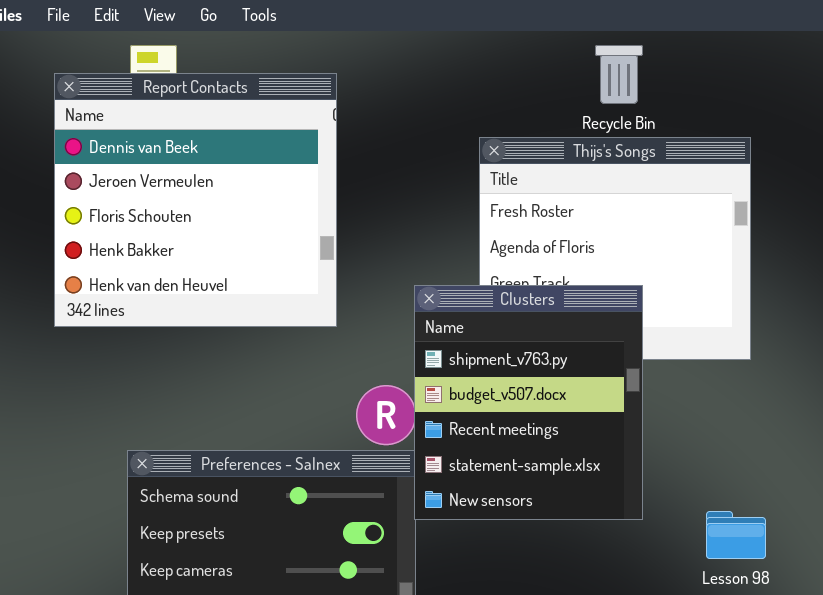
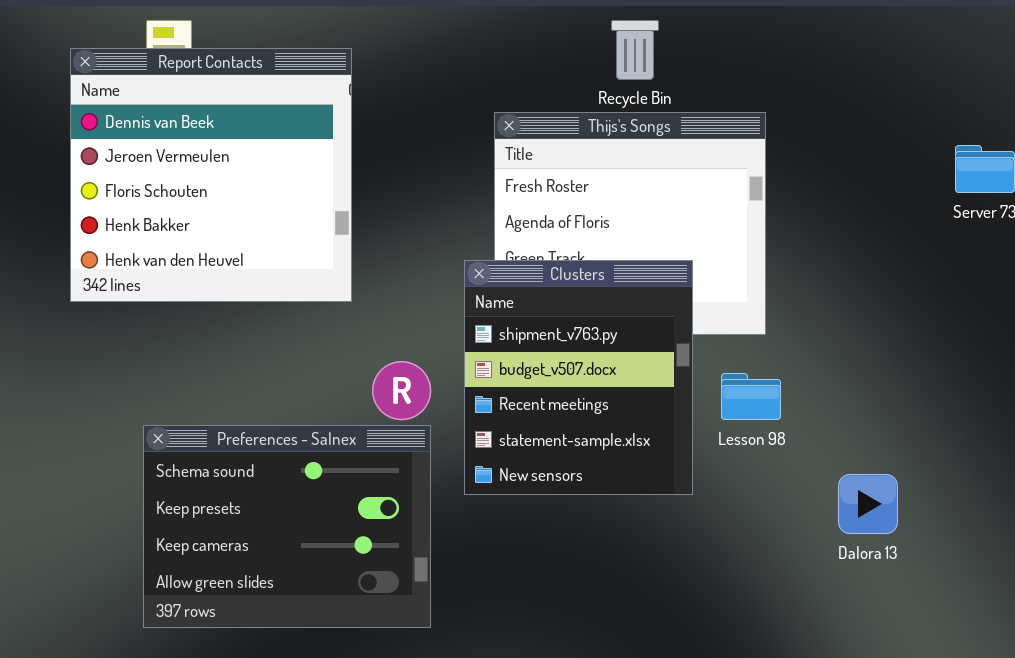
Clusters: [414,285,643,520] -> [464,260,693,495], moved
Lesson 98: [706,511,766,559] -> [721,373,781,420], moved

